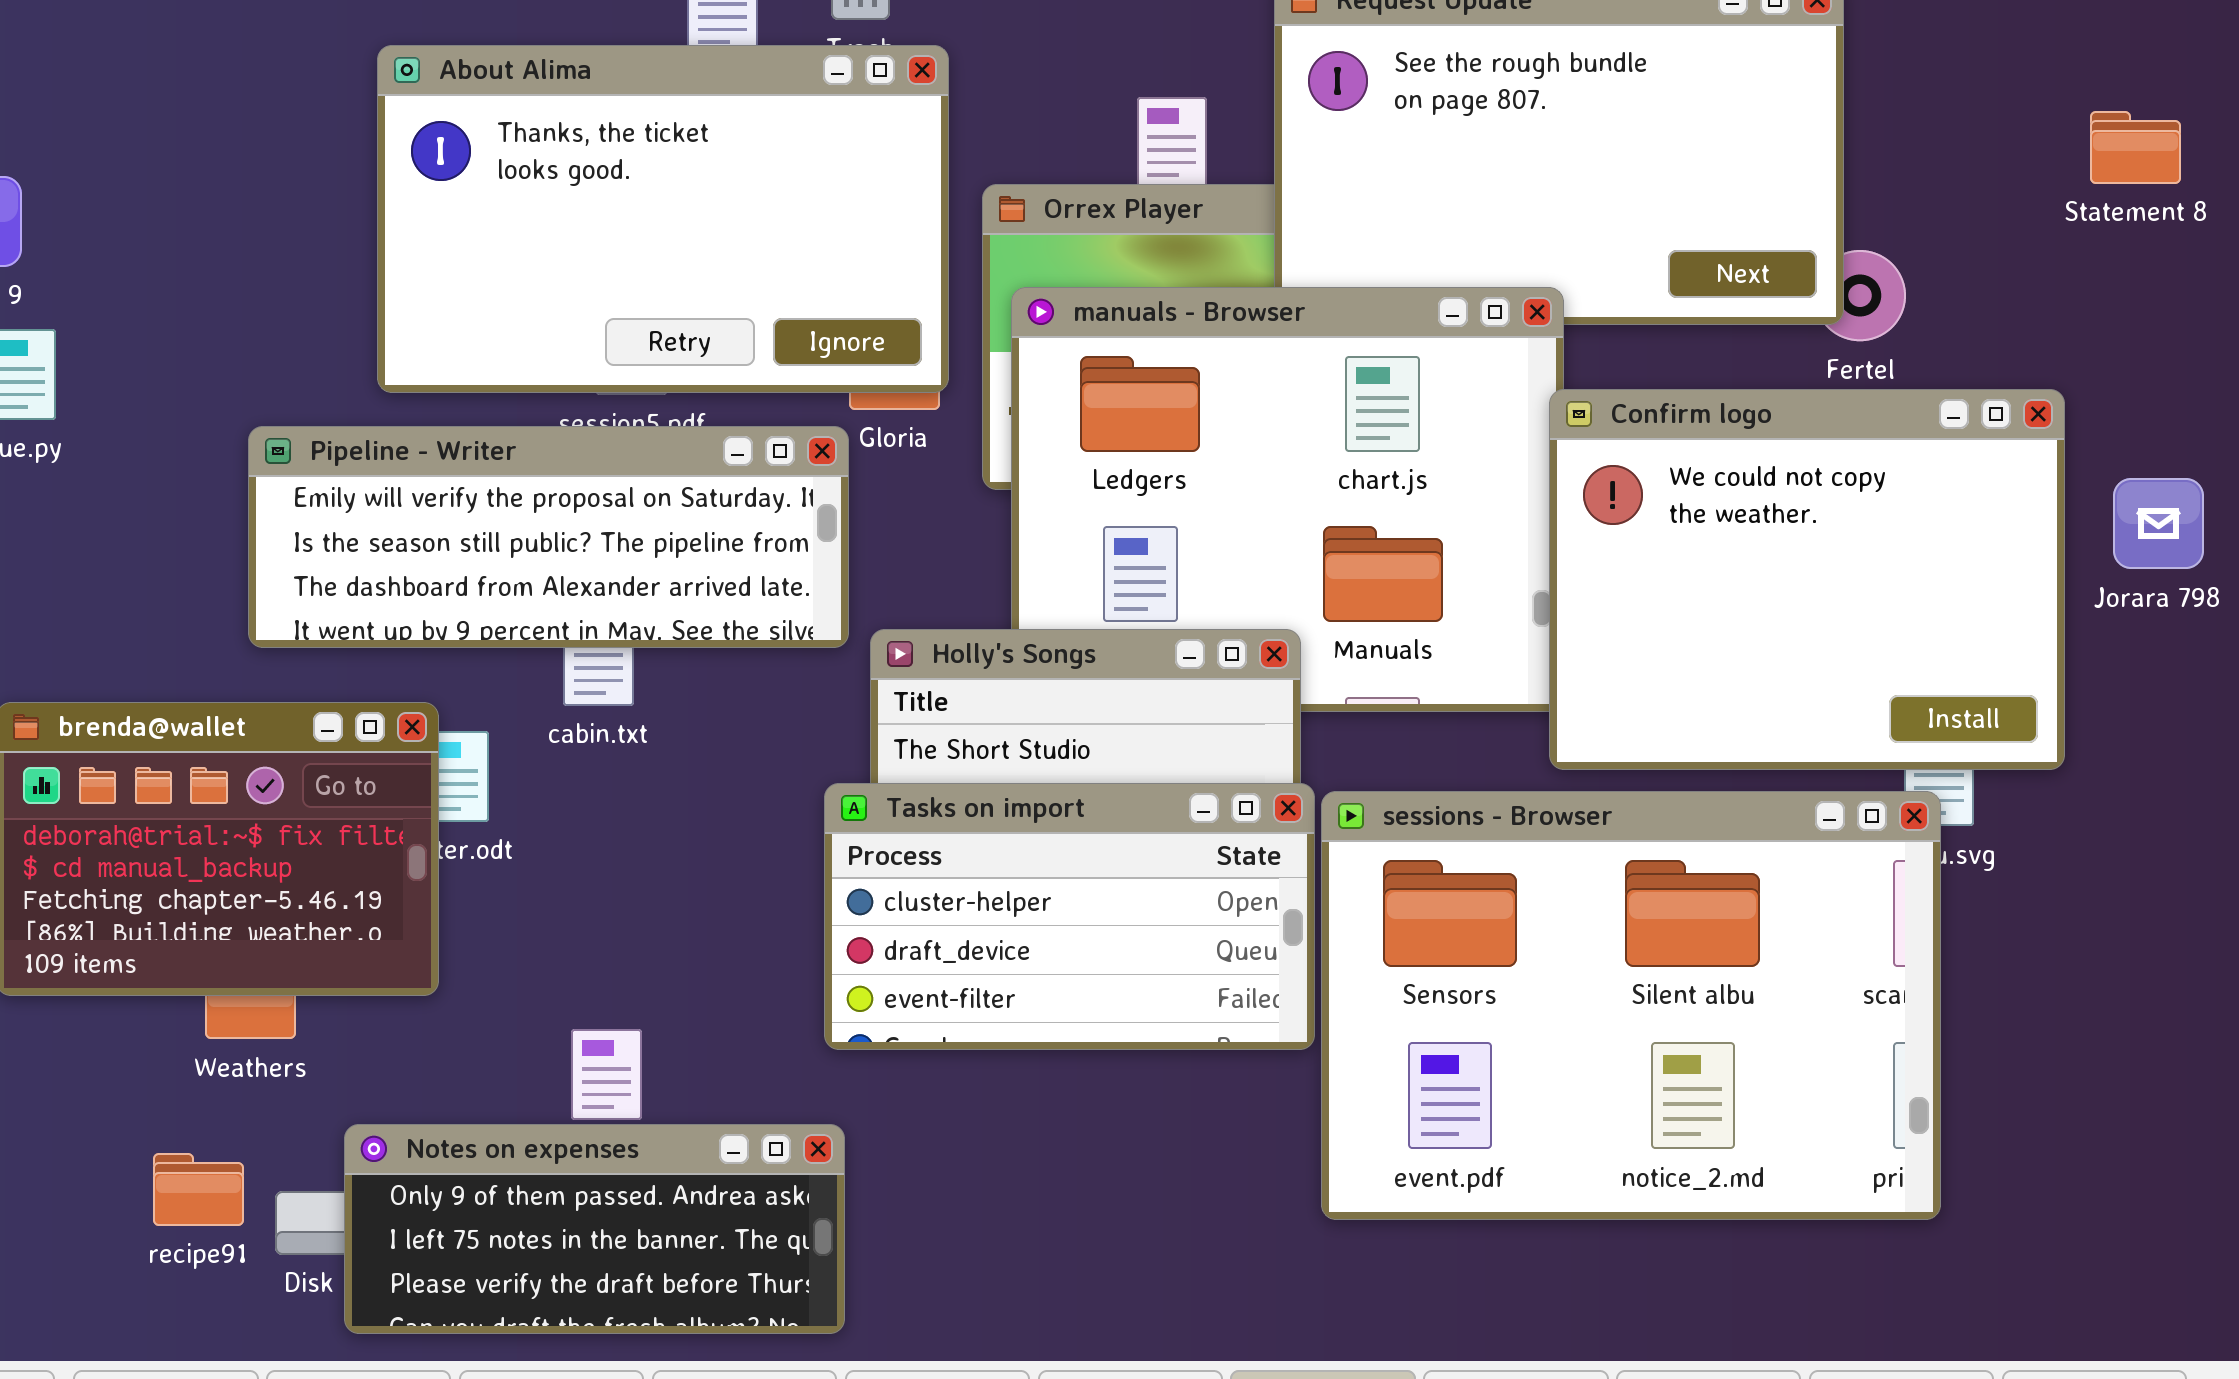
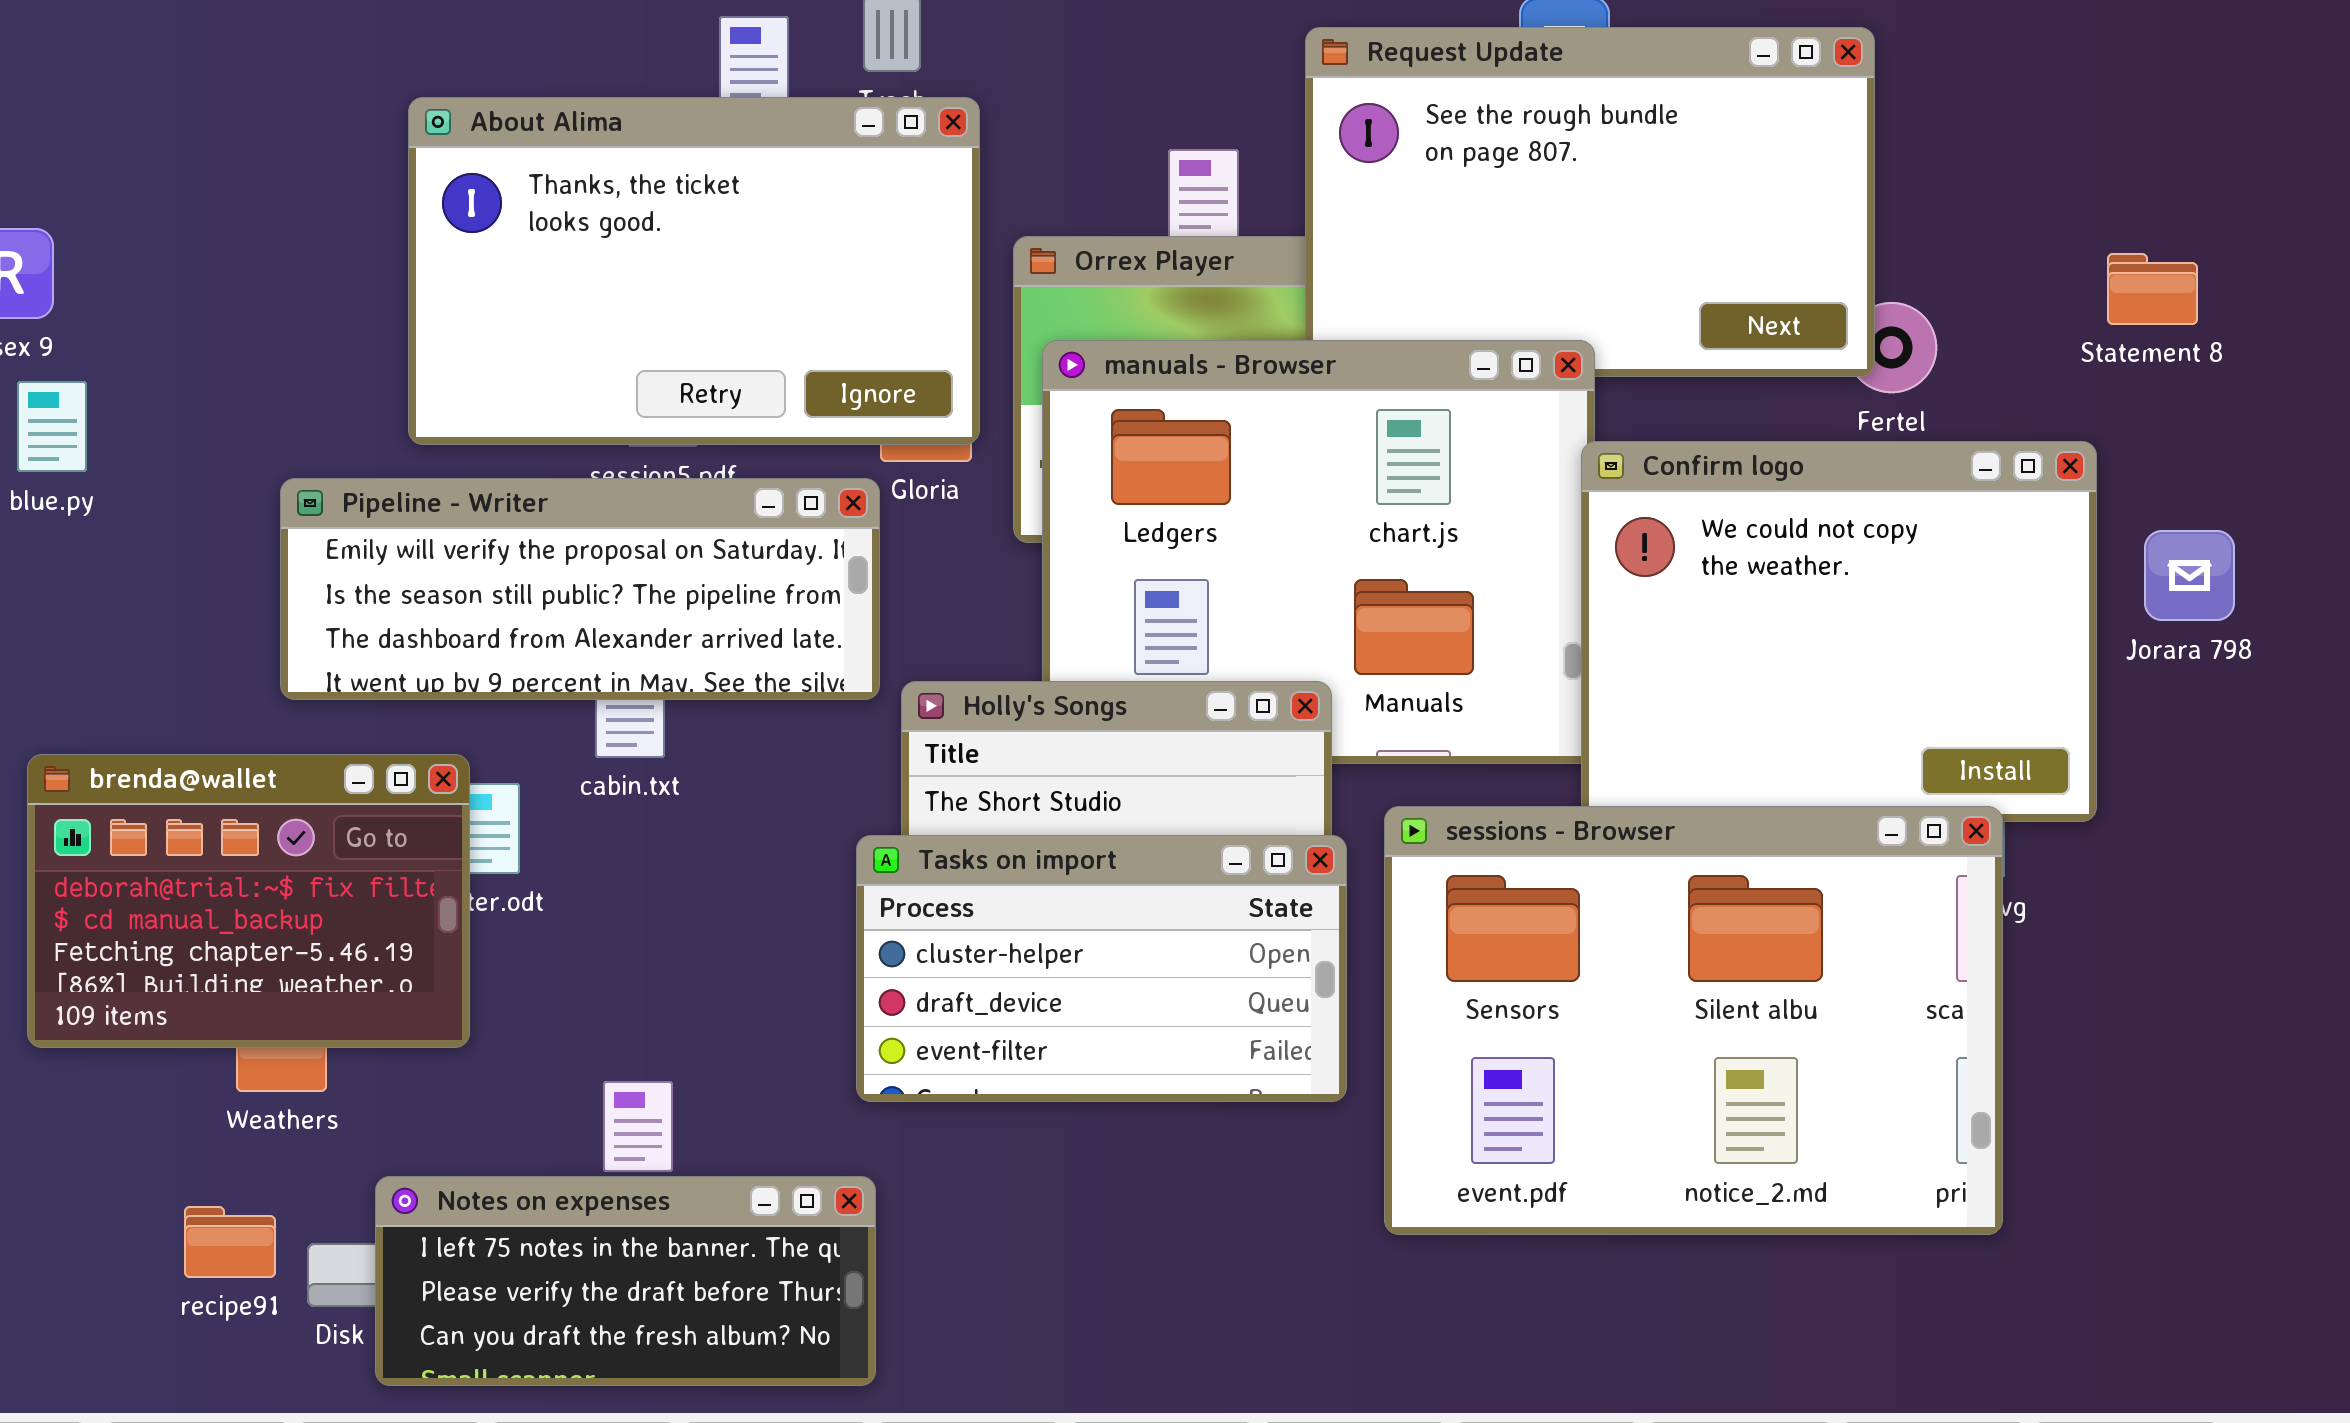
Statement 8: [2090,111,2181,184] -> [2107,253,2198,325], moved
sessions - Browser: [1321,791,1941,1220] -> [1384,806,2003,1235], moved
Notes on expenses: [344,1124,845,1334] -> [375,1176,876,1386], scrolled down 1 row

